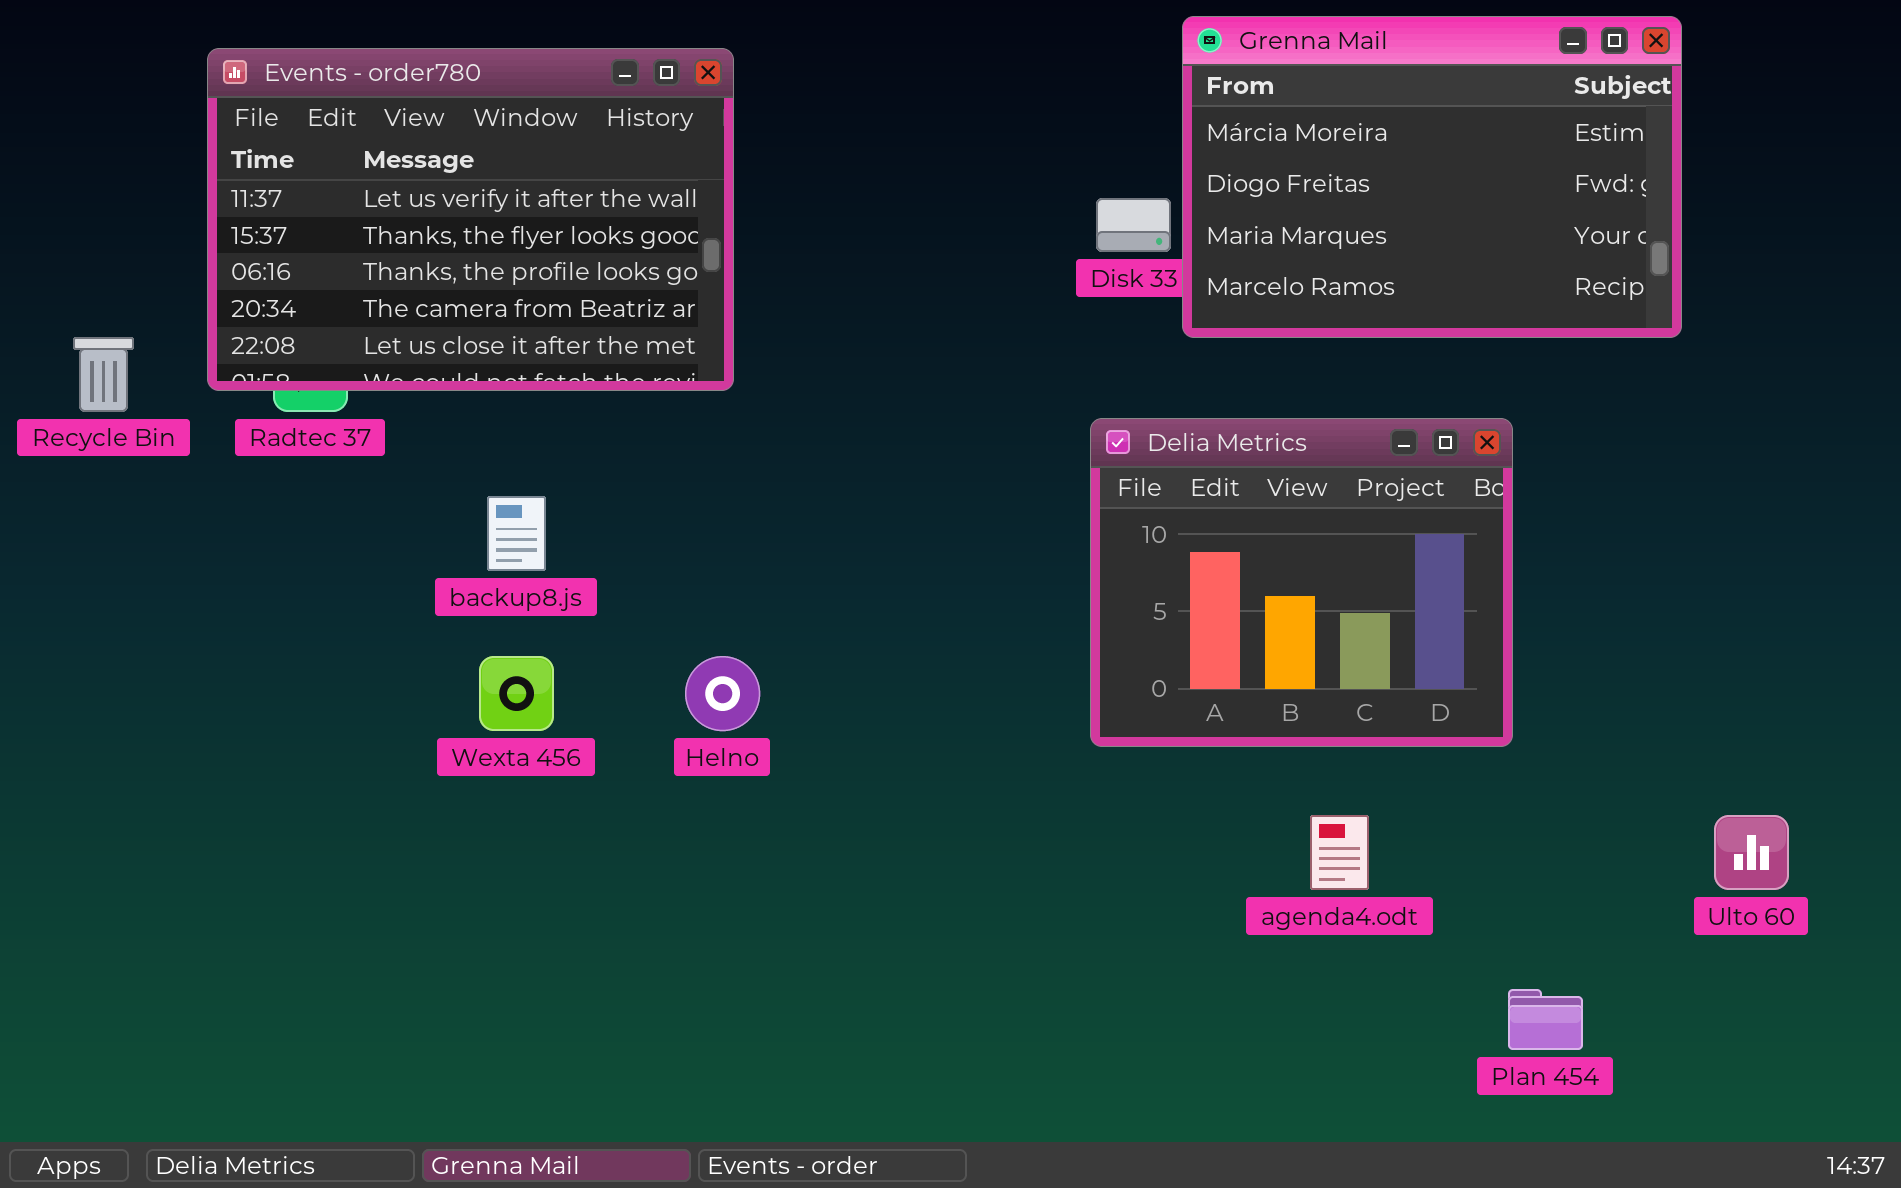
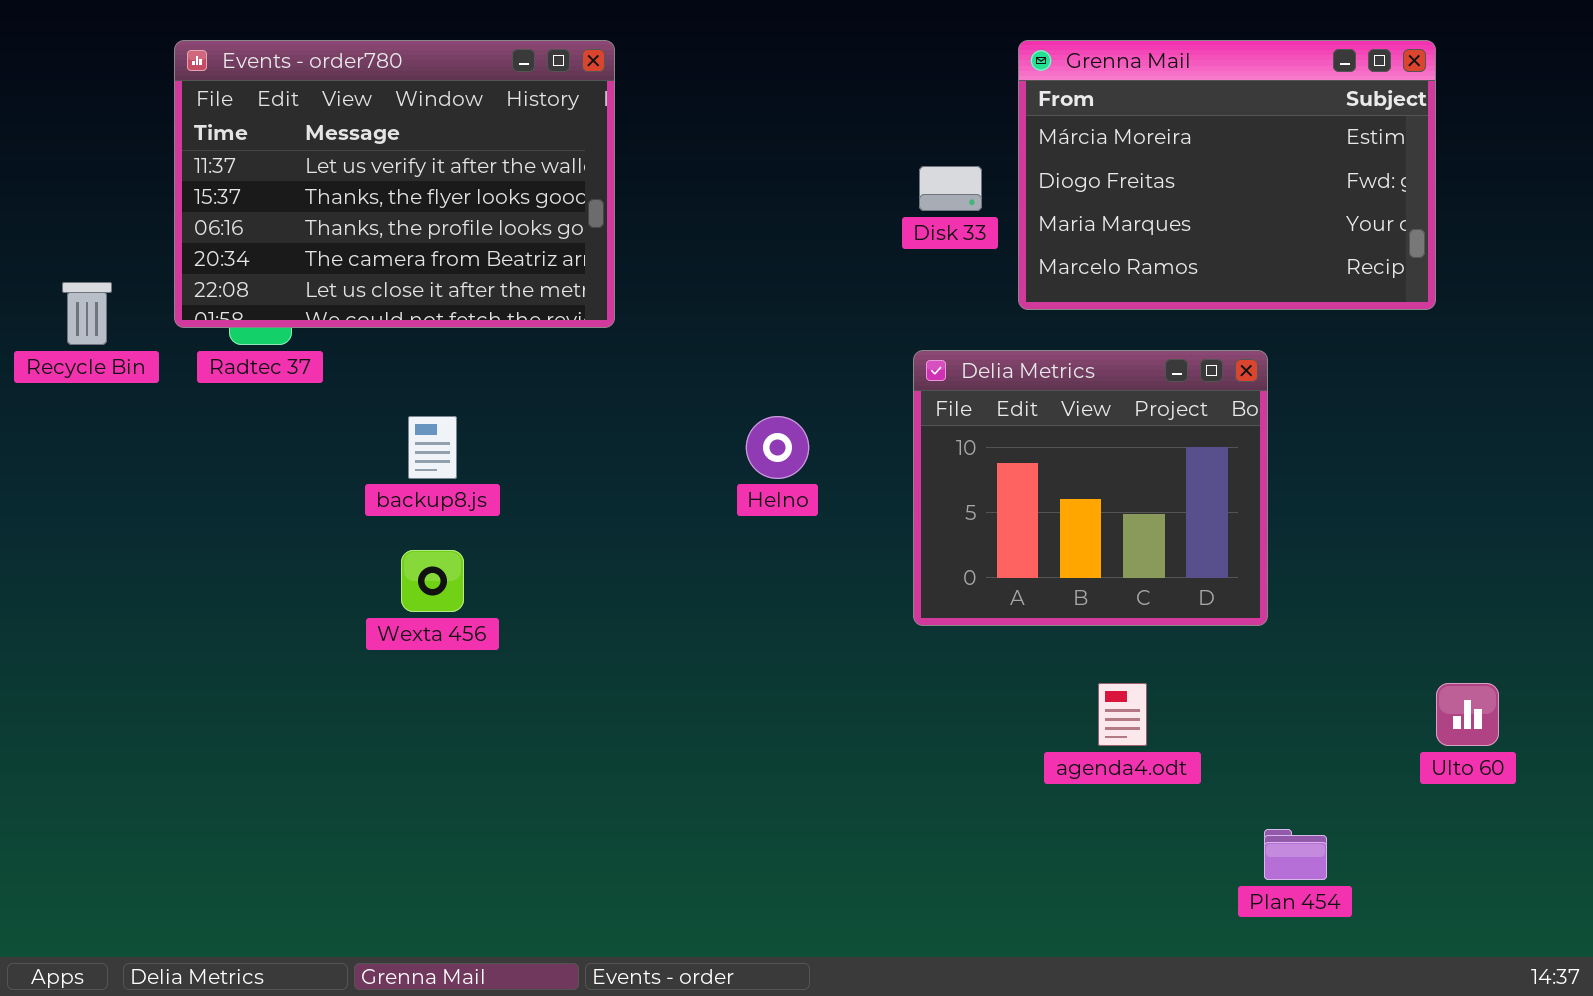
Grenna Mail: [1182,16,1682,338] -> [1018,40,1436,310], moved
Helno: [685,656,760,731] -> [746,416,809,479], moved

